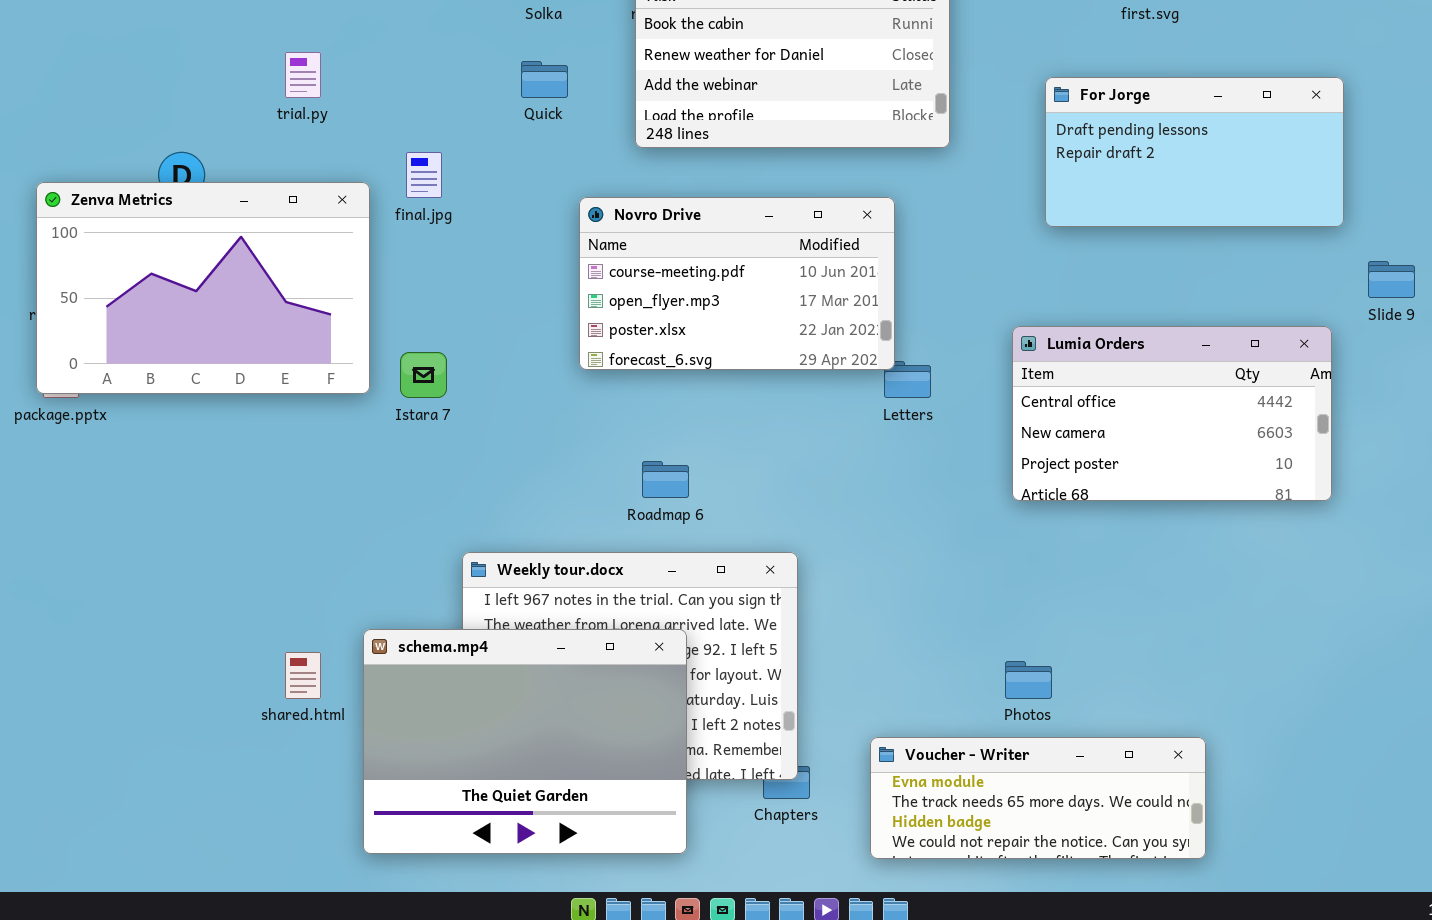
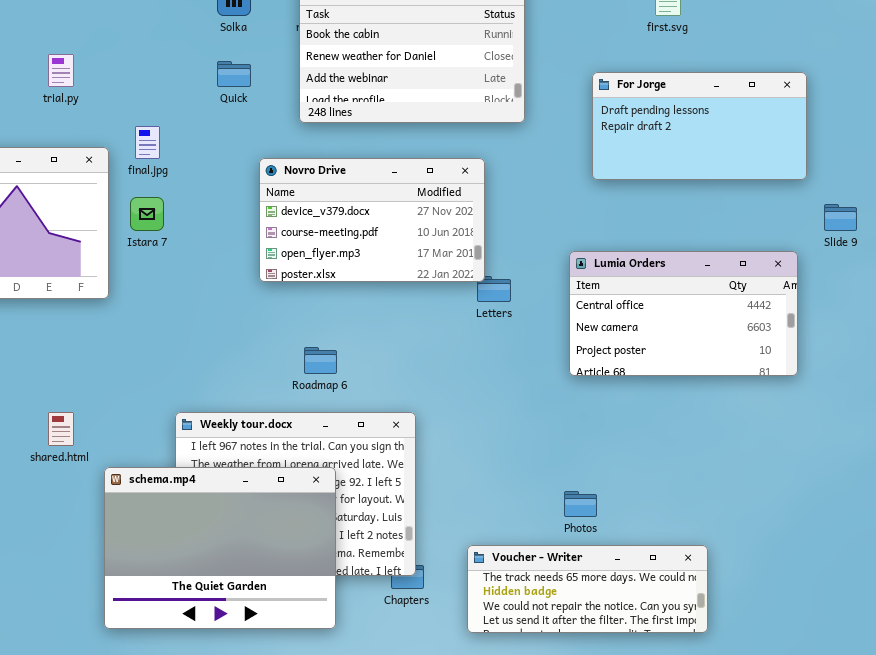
Novro Drive: [579,197,895,370] -> [259,158,485,282], scrolled up 1 row
Istara 7: [400,352,447,398] -> [130,197,164,231], moved
shared.html: [285,652,321,699] -> [48,412,74,446], moved
Voucher - Writer: [870,737,1206,859] -> [467,545,708,633], scrolled down 1 row

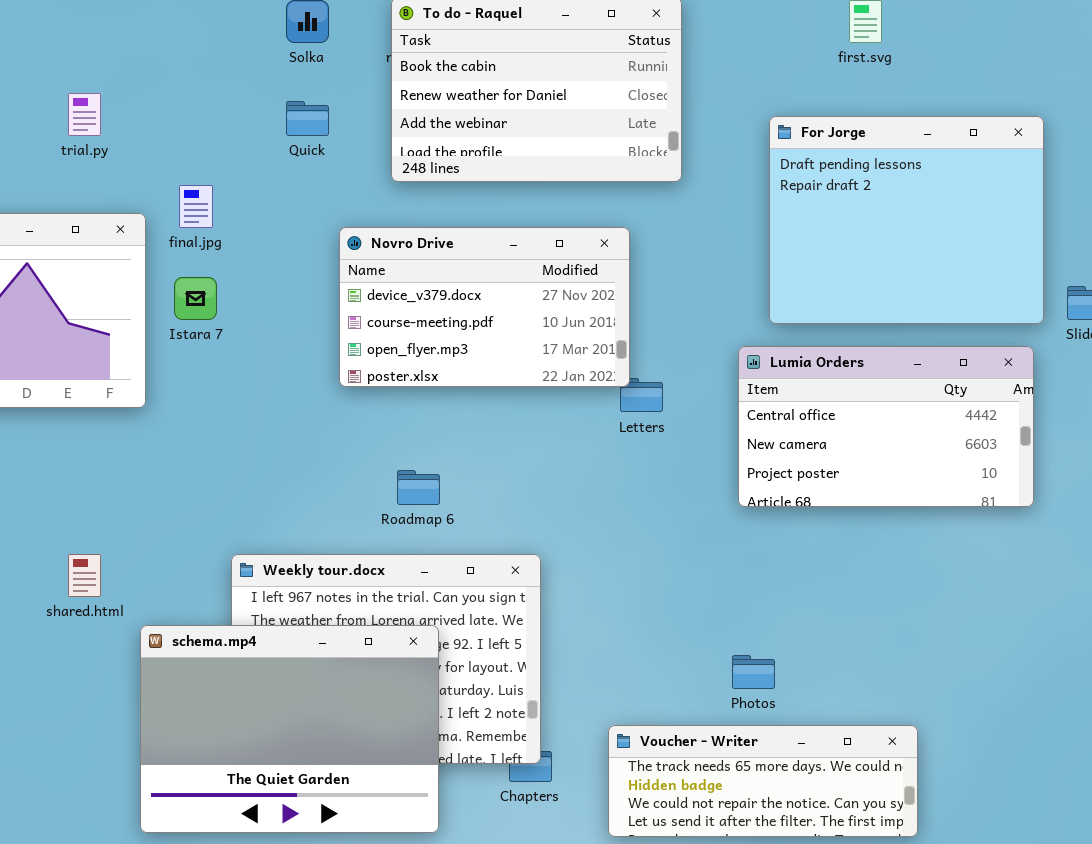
For Jorge: [592,72,807,180] -> [769,116,1044,324], resized

